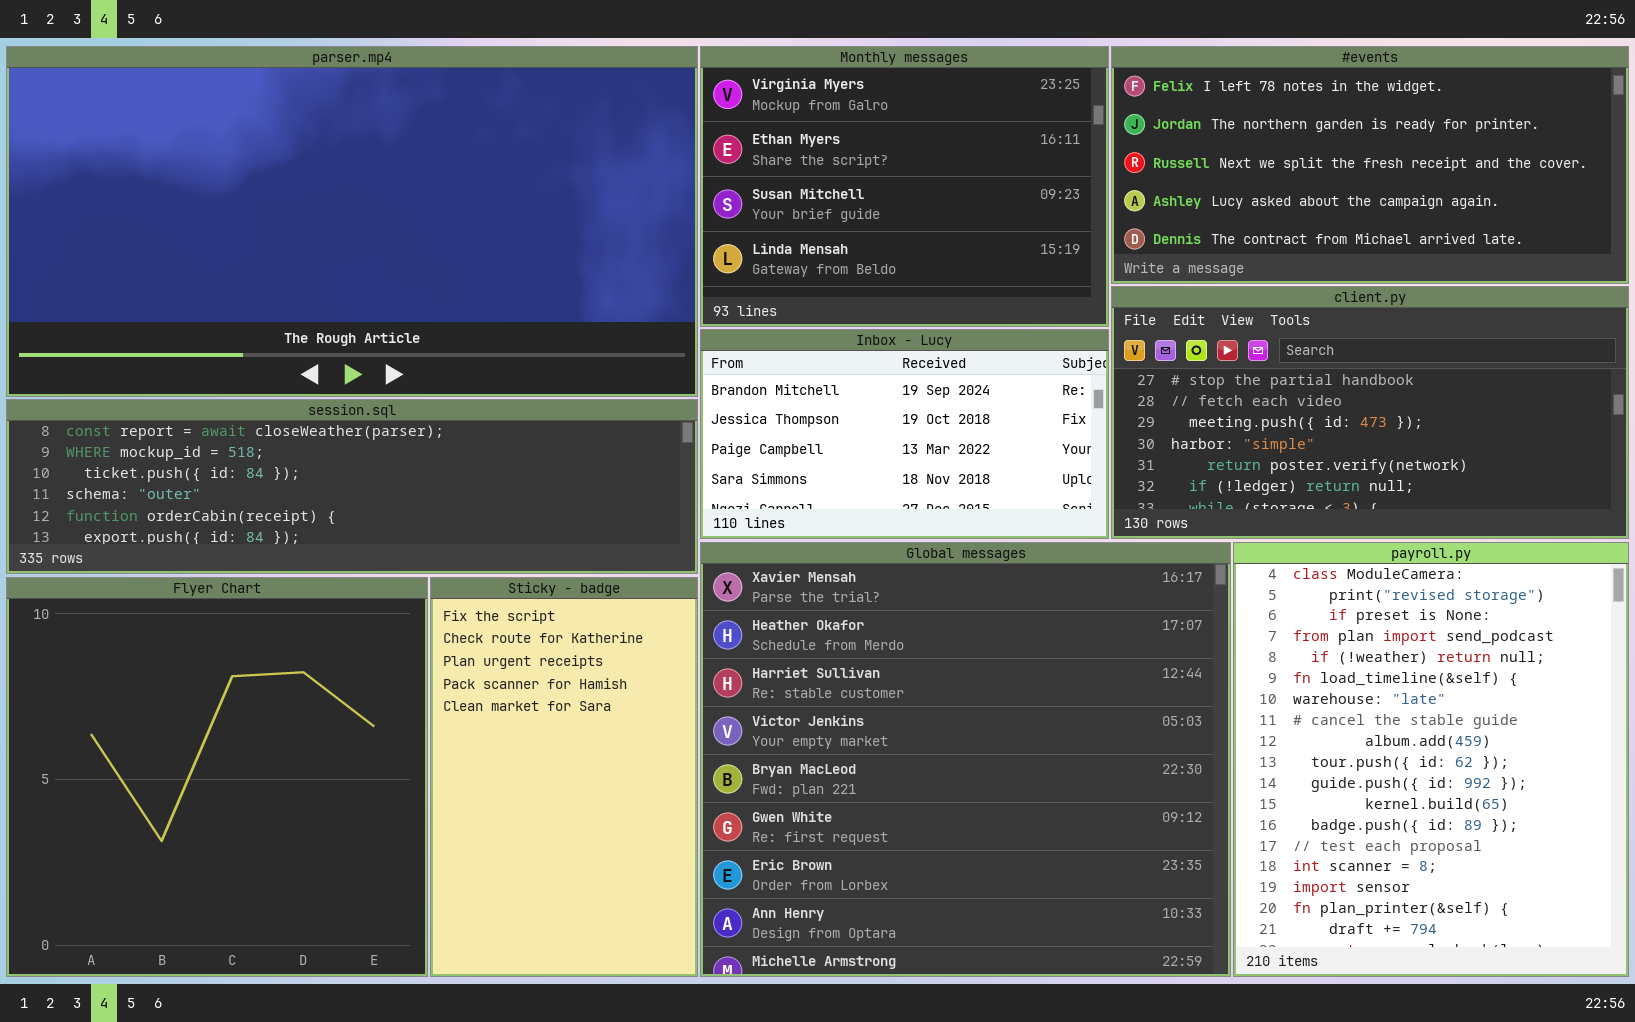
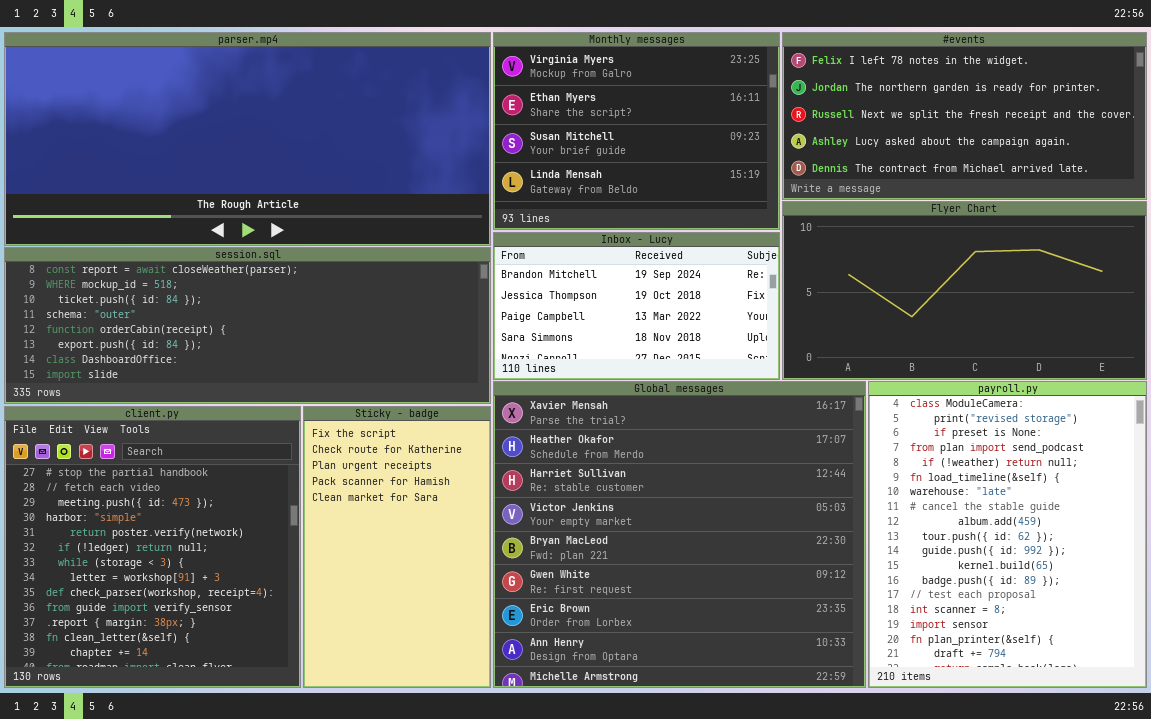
parser.mp4: [6,46,698,397] -> [4,32,491,246], resized
client.py: [1111,286,1629,539] -> [4,406,301,688], moved, resized
session.sql: [6,399,698,574] -> [4,247,491,404], resized
Flyer Chart: [6,577,428,977] -> [782,201,1147,380], moved, resized

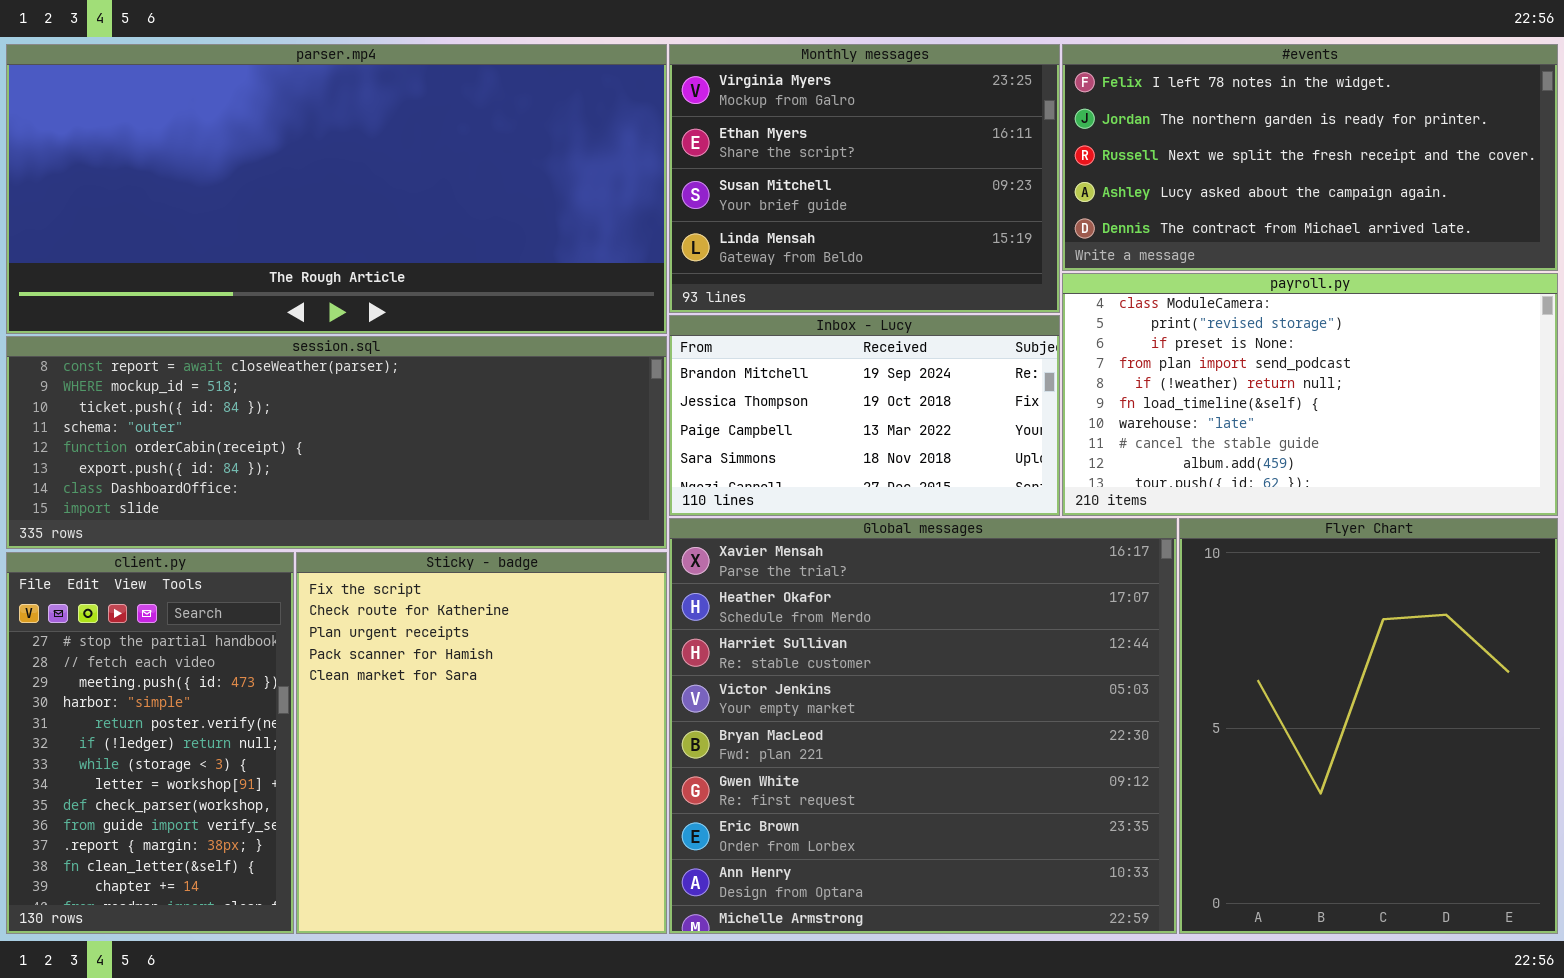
Flyer Chart: [782,201,1147,380] -> [1179,518,1558,934], moved, resized
payroll.py: [868,381,1147,688] -> [1062,273,1558,516], moved, resized
client.py: [4,406,301,688] -> [6,552,294,934], resized
Sticky - badge: [303,406,491,688] -> [296,552,667,934], resized

